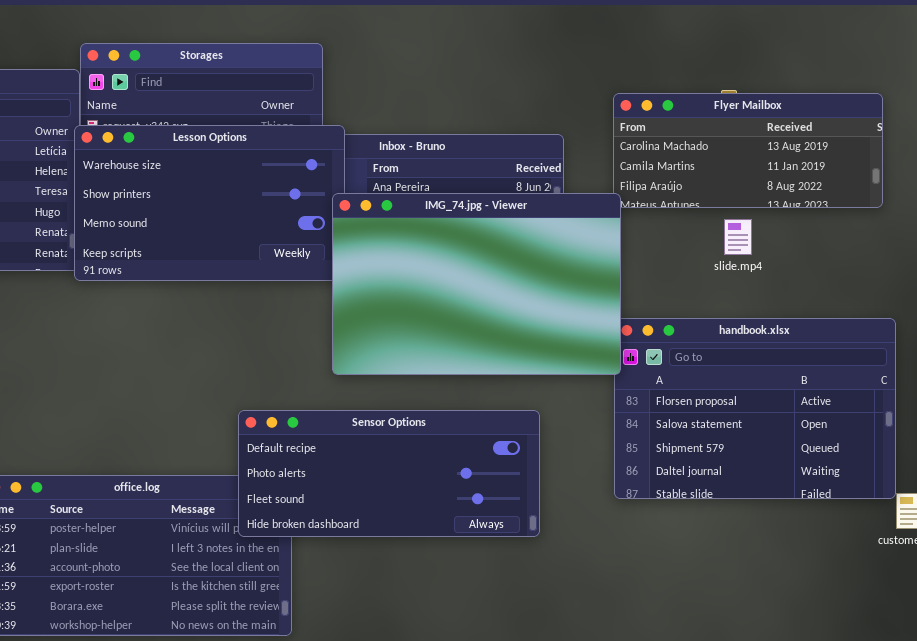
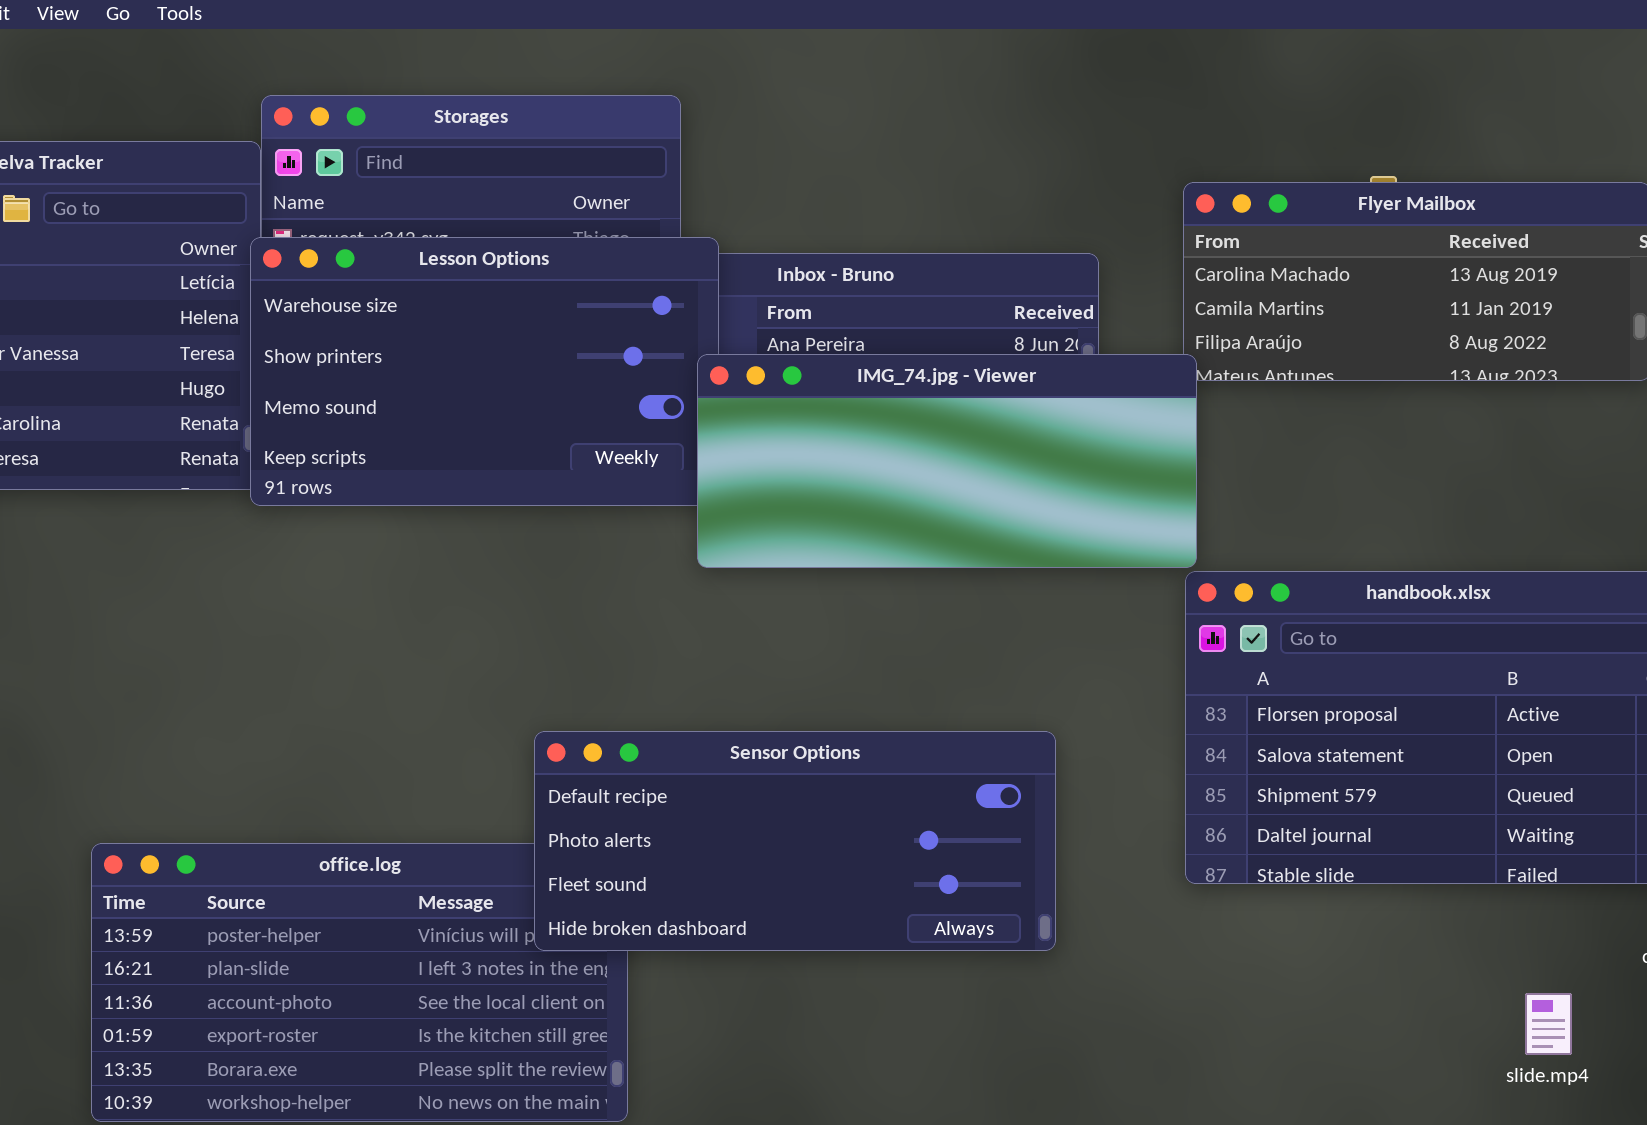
IMG_74.jpg - Viewer: [332,193,621,375] -> [697,354,1197,568], resized
slide.mp4: [724,219,752,255] -> [1525,993,1572,1055], moved

